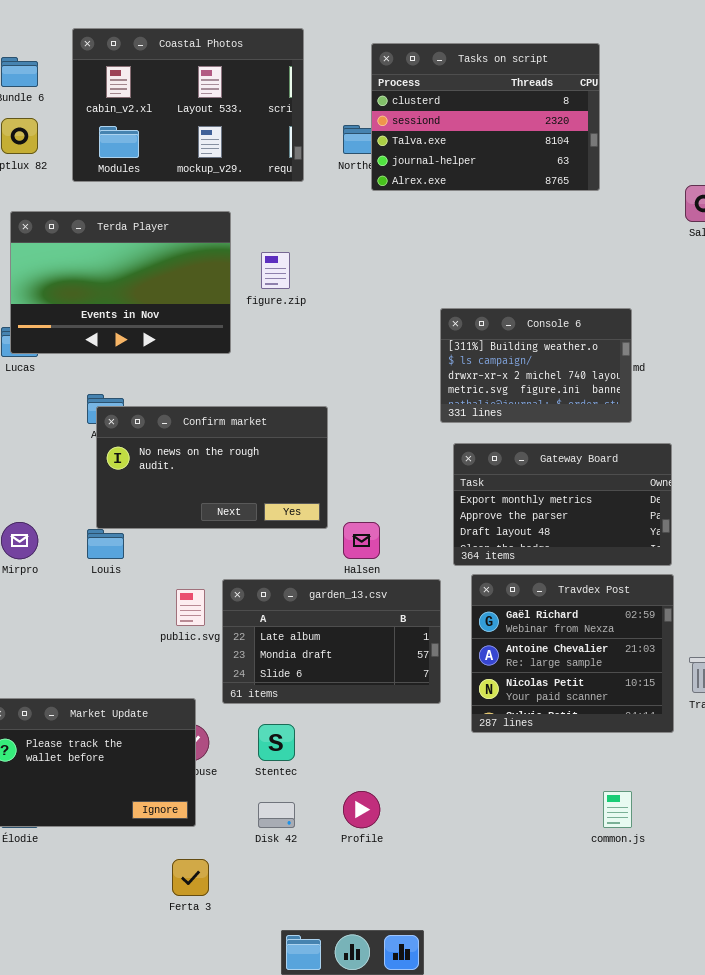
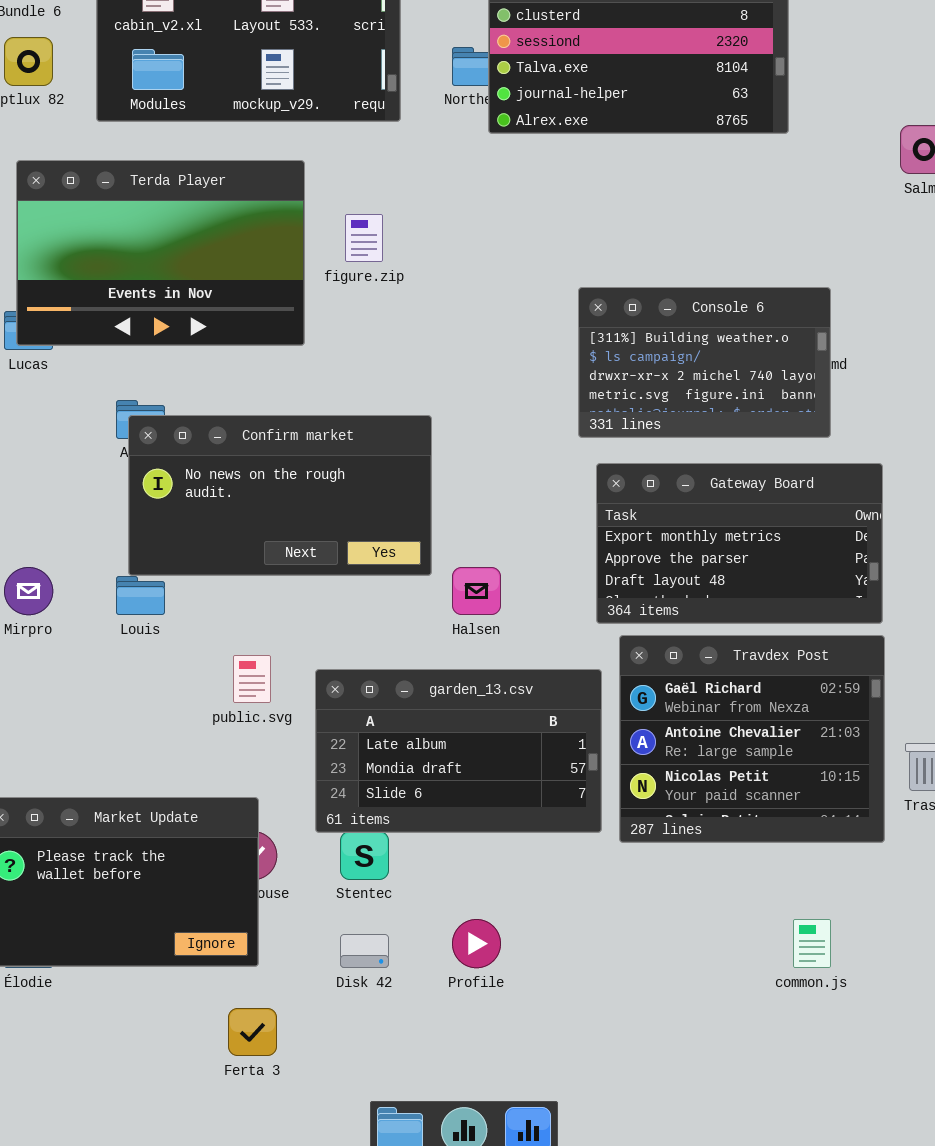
garden_13.csv: [222,579,441,704] -> [315,669,602,833], moved

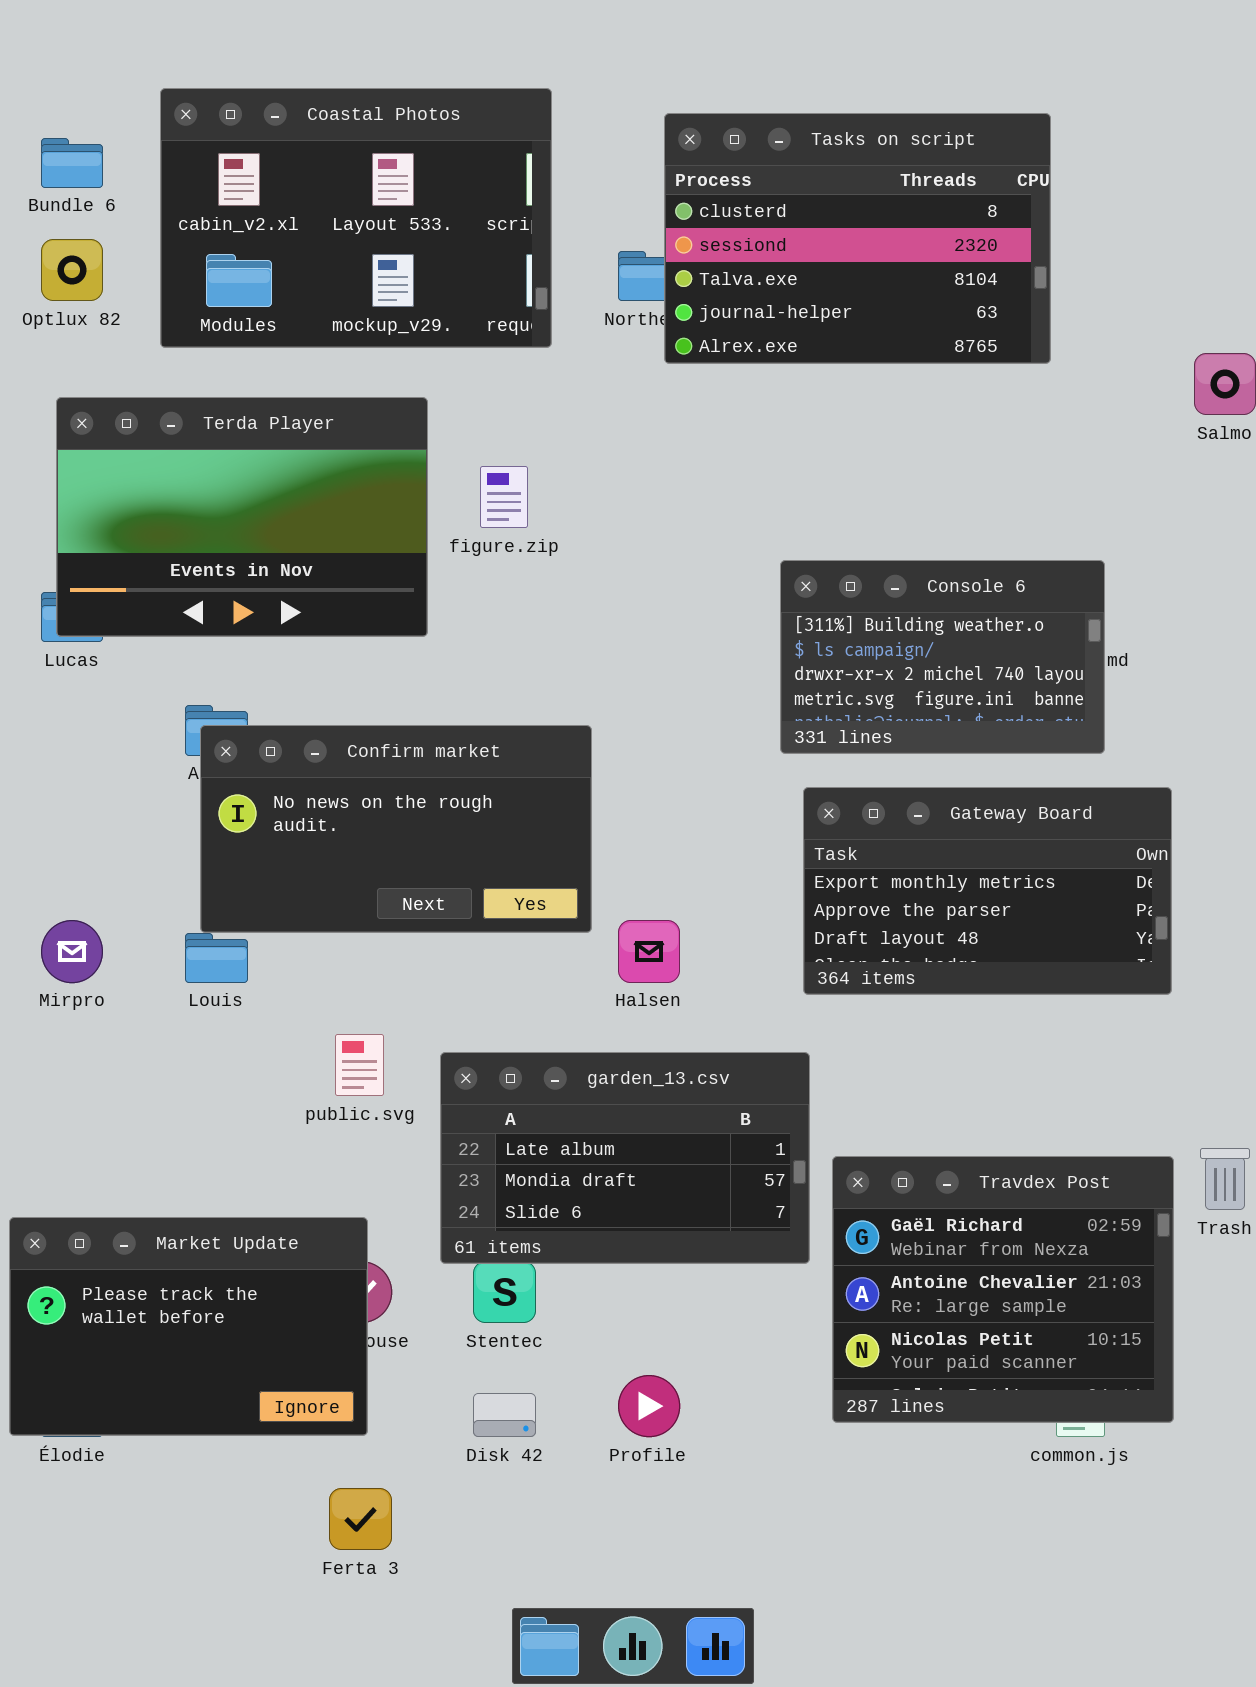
Travdex Post: [619,635,885,843] -> [832,1156,1174,1423], moved

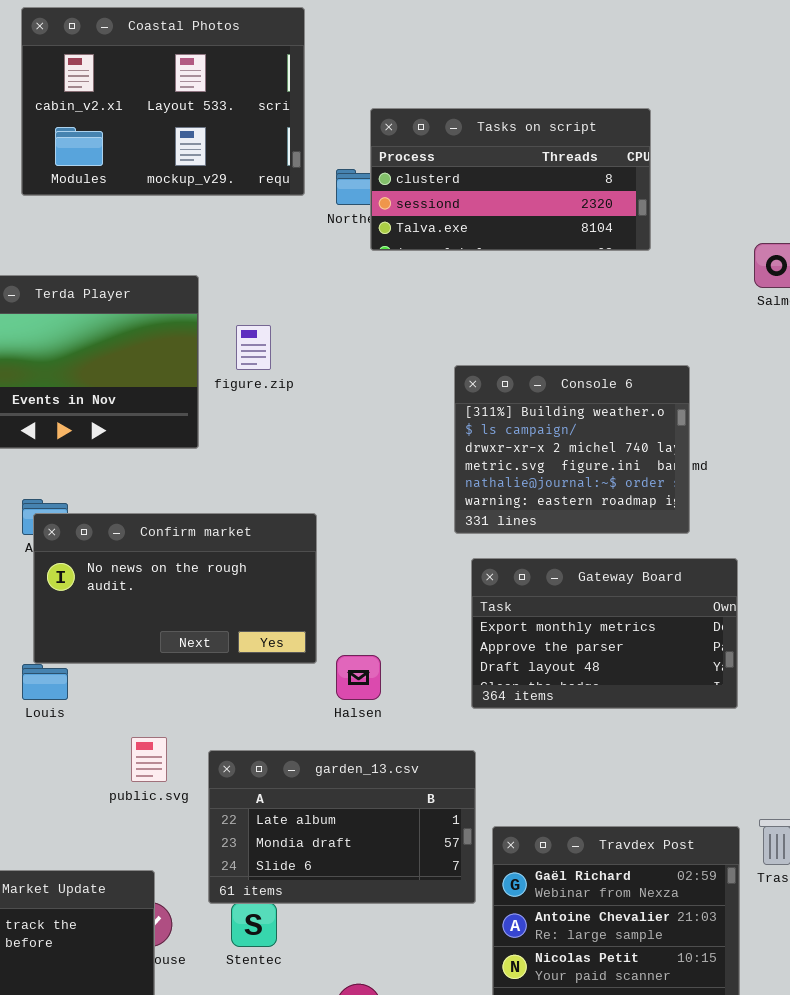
Coastal Photos: [160,88,552,348] -> [21,7,305,196], moved
Tasks on script: [664,113,1051,364] -> [370,108,651,251], resized
Console 6: [780,560,1105,754] -> [454,365,690,534], resized

